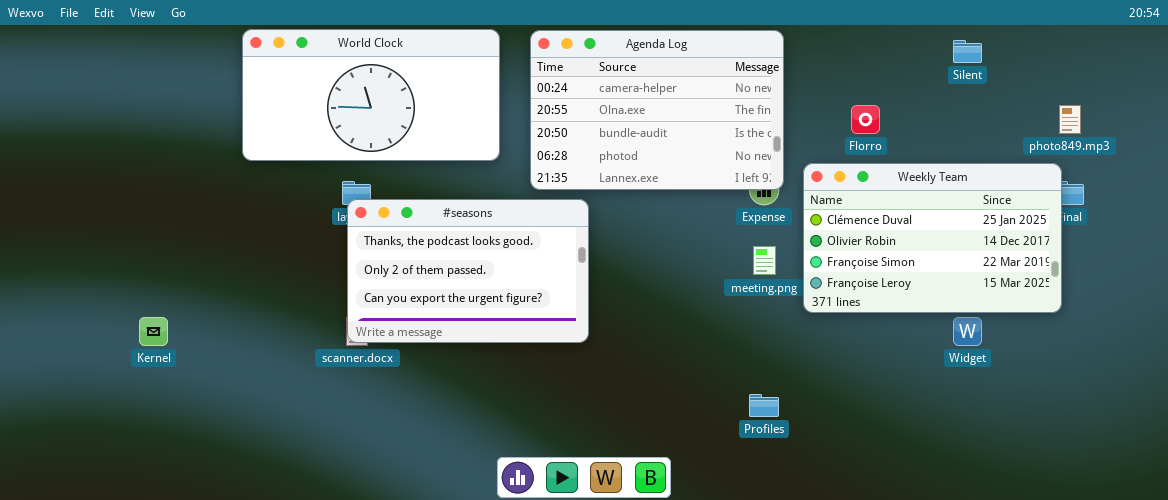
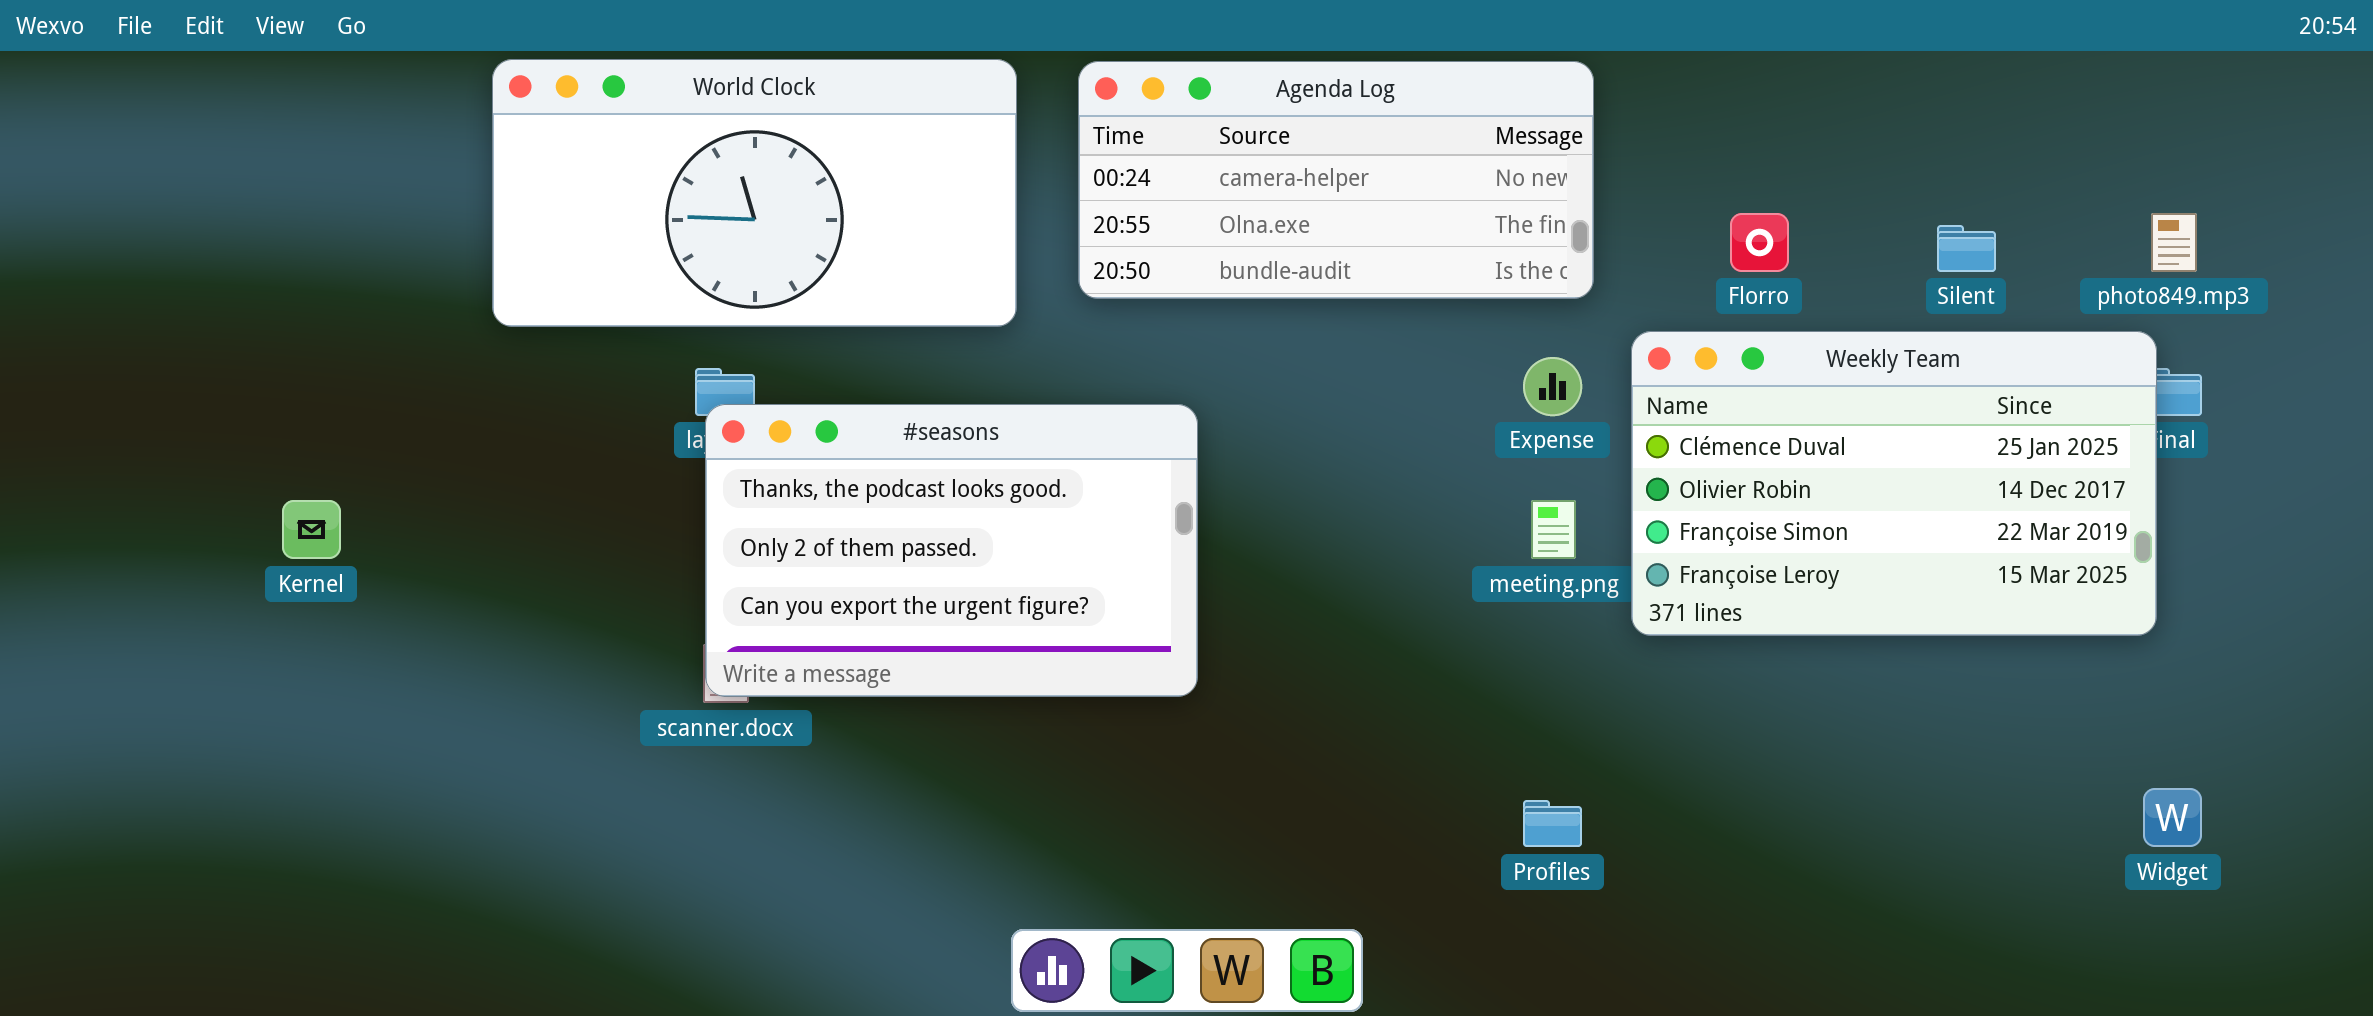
Agenda Log: [530,30,784,190] -> [1078,61,1594,299], resized
Silent: [953,40,982,63] -> [1937,225,1996,272], moved
Kernel: [139,317,168,346] -> [282,500,341,559], moved
Widget: [953,317,982,346] -> [2143,788,2202,847], moved

